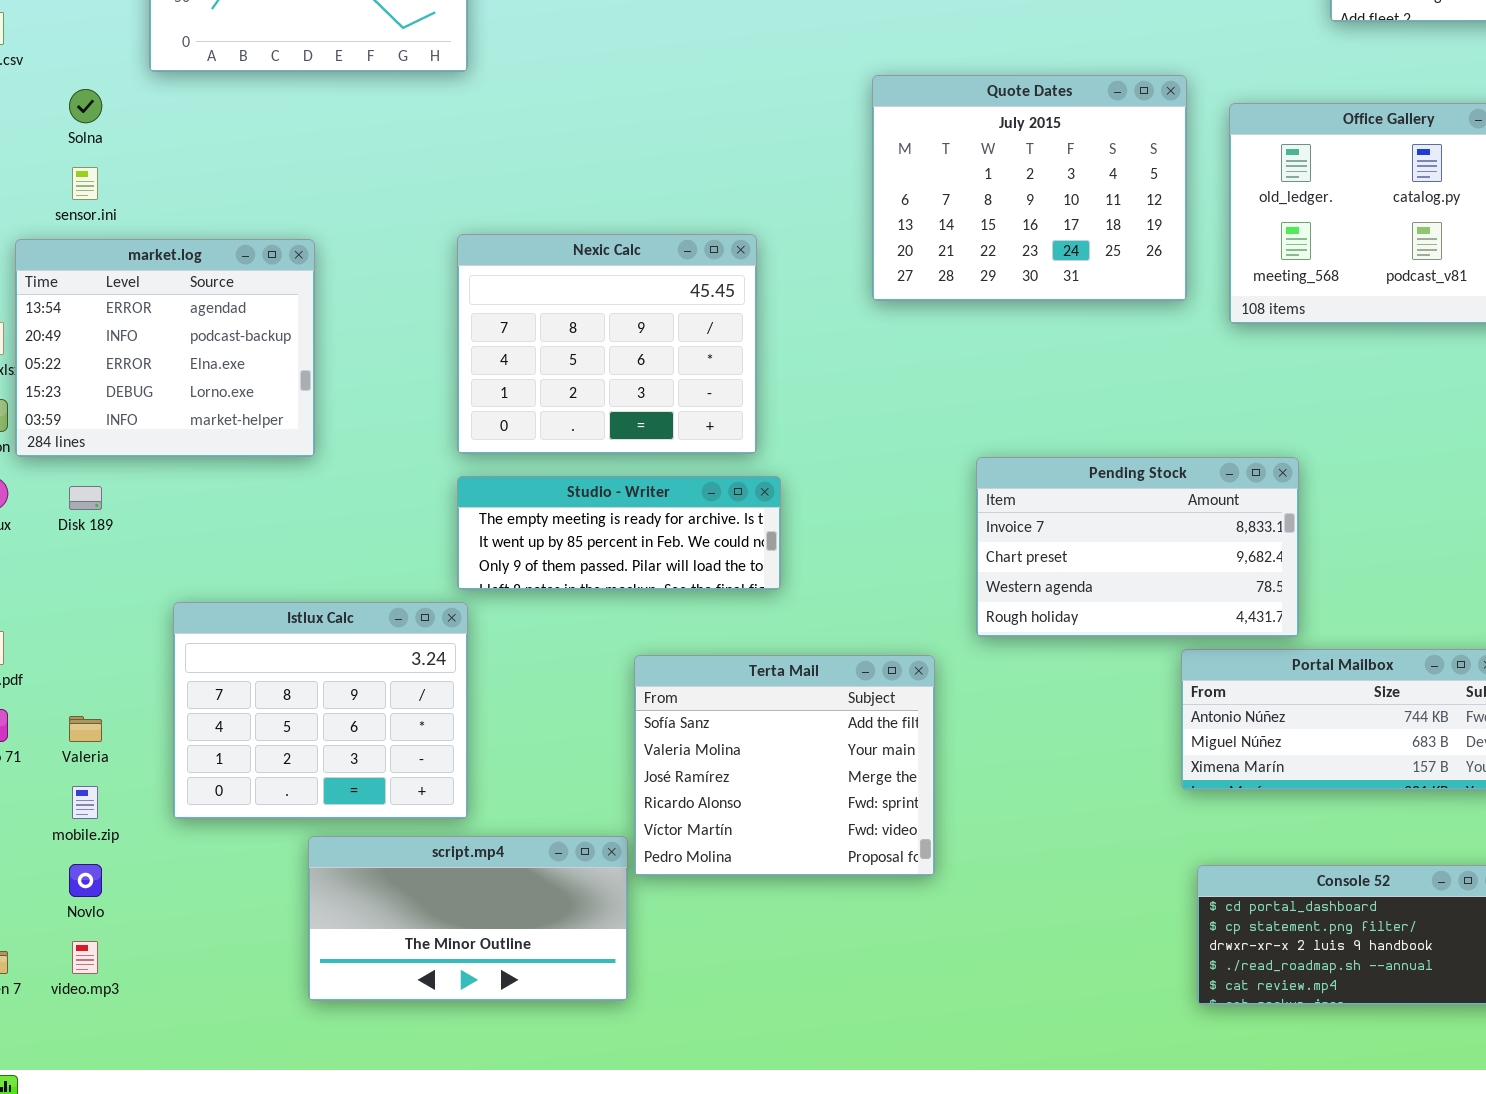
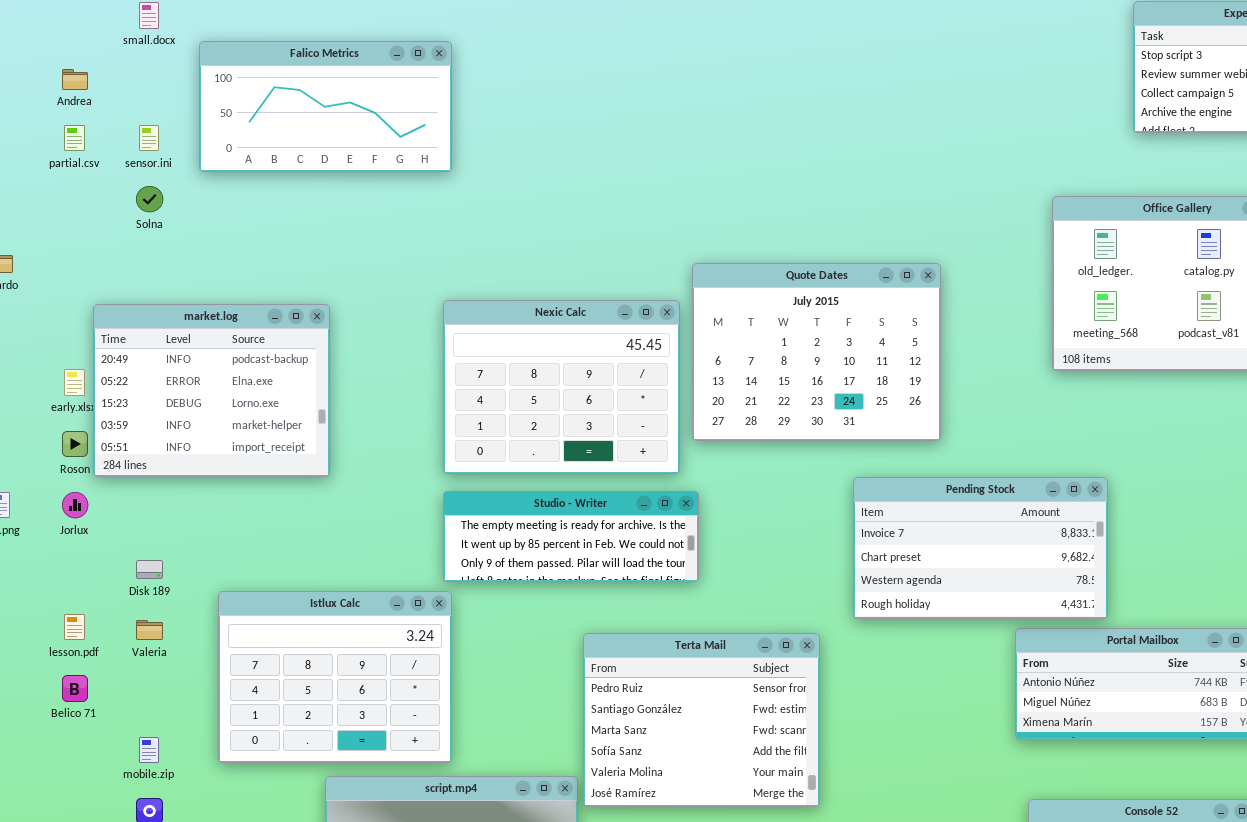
Quote Dates: [872,75,1187,301] -> [692,263,941,441], moved
sensor.ini: [72,167,98,200] -> [139,125,159,151], moved
market.log: [15,239,315,457] -> [93,304,330,477], scrolled down 1 row
Disk 189: [69,486,102,510] -> [136,560,163,579], moved
Terta Mail: [634,655,935,876] -> [583,633,820,807], scrolled up 3 rows
Valeria: [69,716,102,742] -> [136,620,163,640], moved

